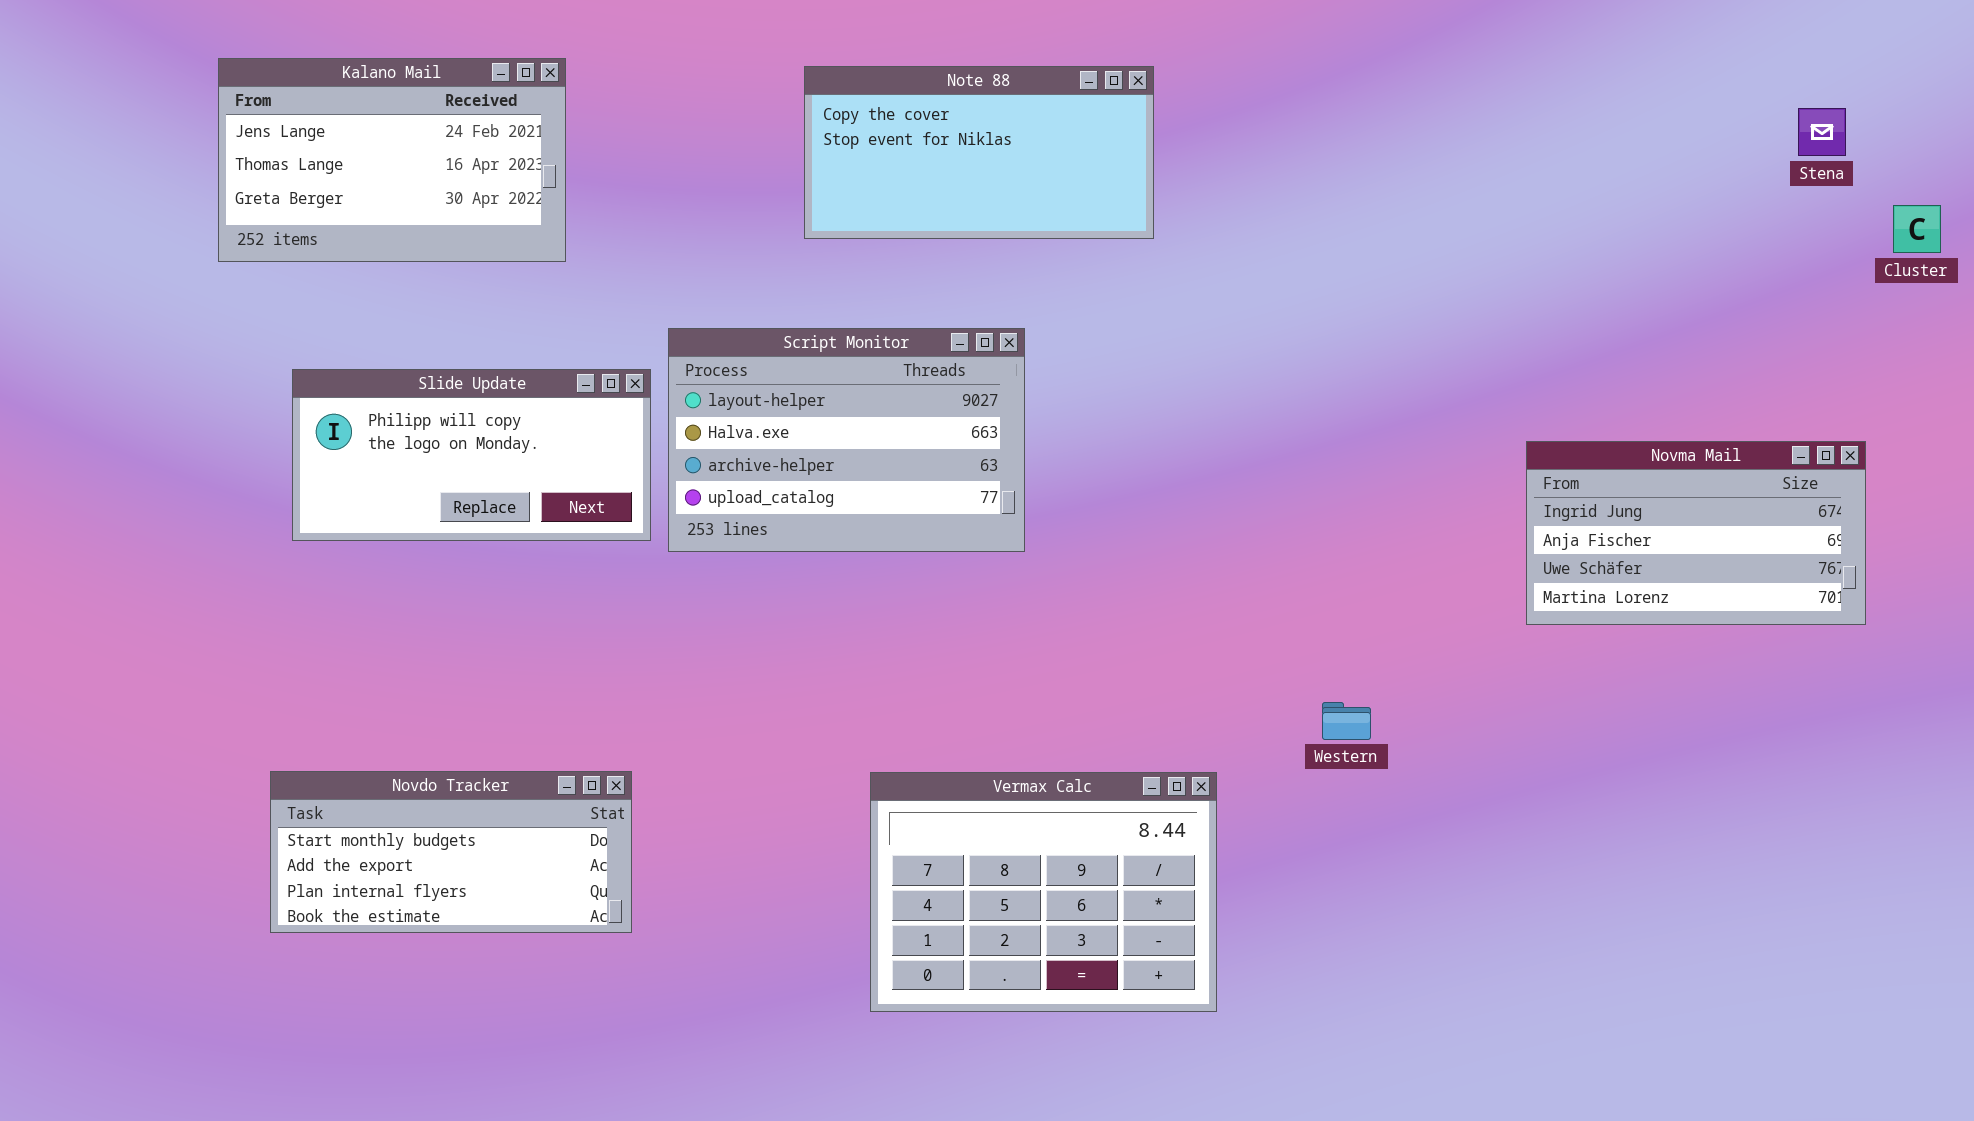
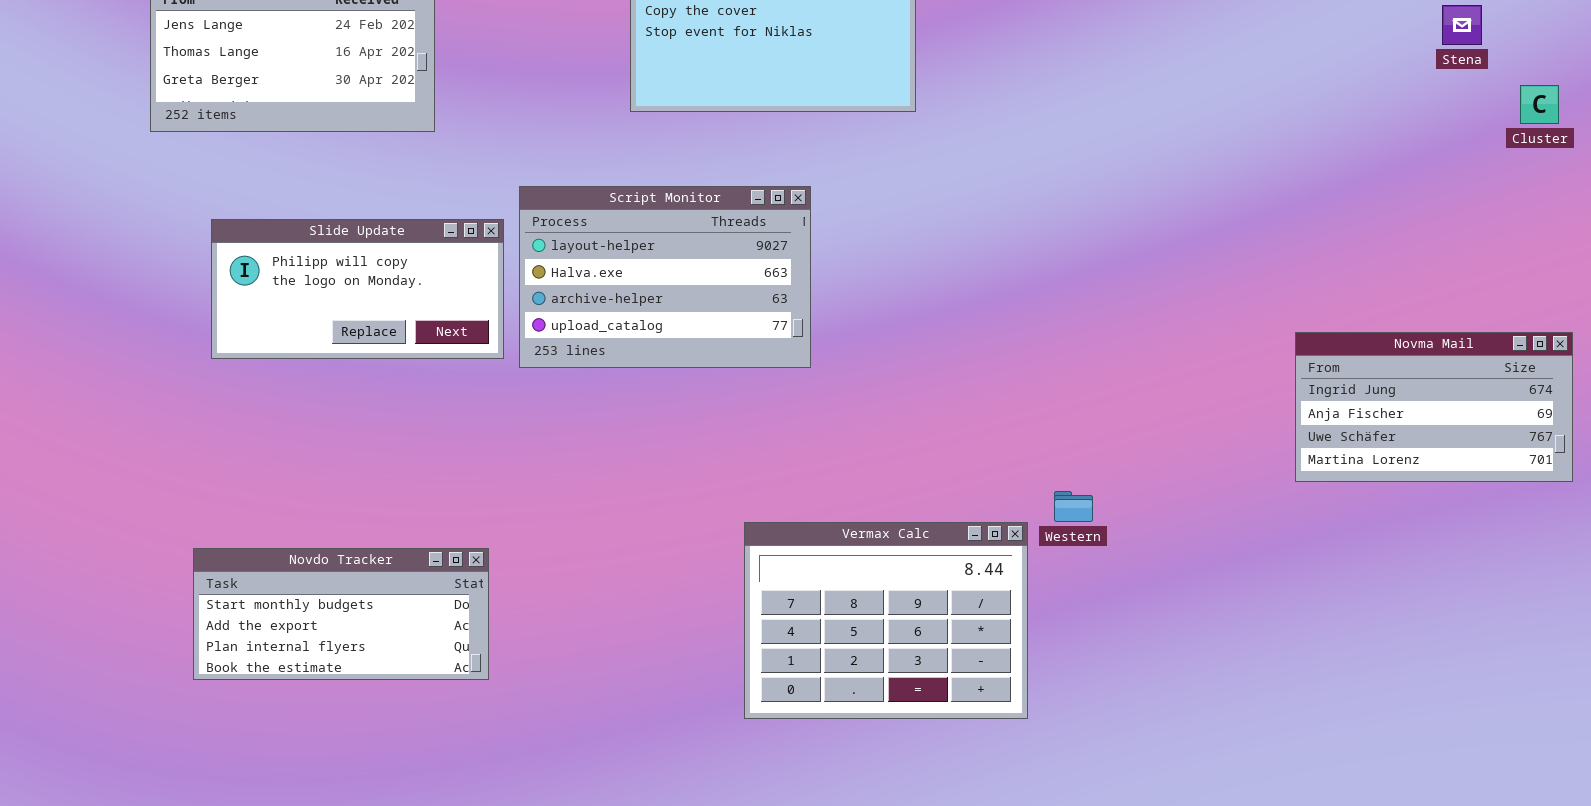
Novma Mail: [1526,441,1866,625] -> [1295,332,1573,482], moved
Vermax Calc: [870,772,1217,1012] -> [744,522,1028,719], moved

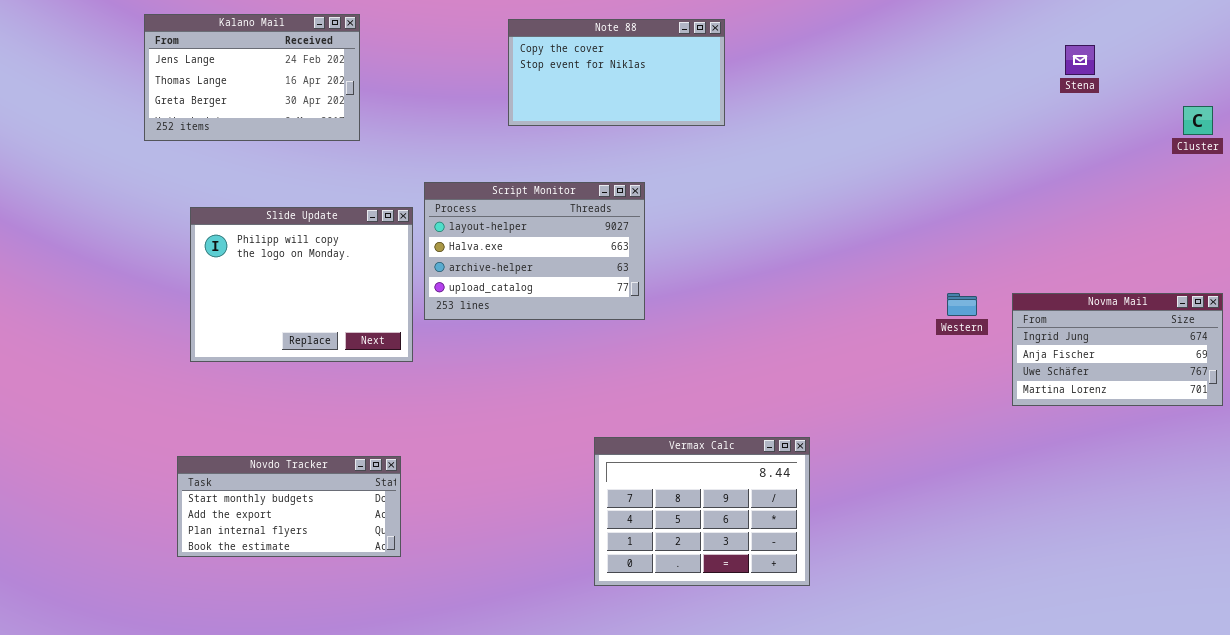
Stena: [1442,5,1482,45] -> [1065,45,1095,75], moved
Slide Update: [211,219,504,359] -> [190,207,413,362], resized
Western: [1054,491,1093,522] -> [947,293,977,316], moved

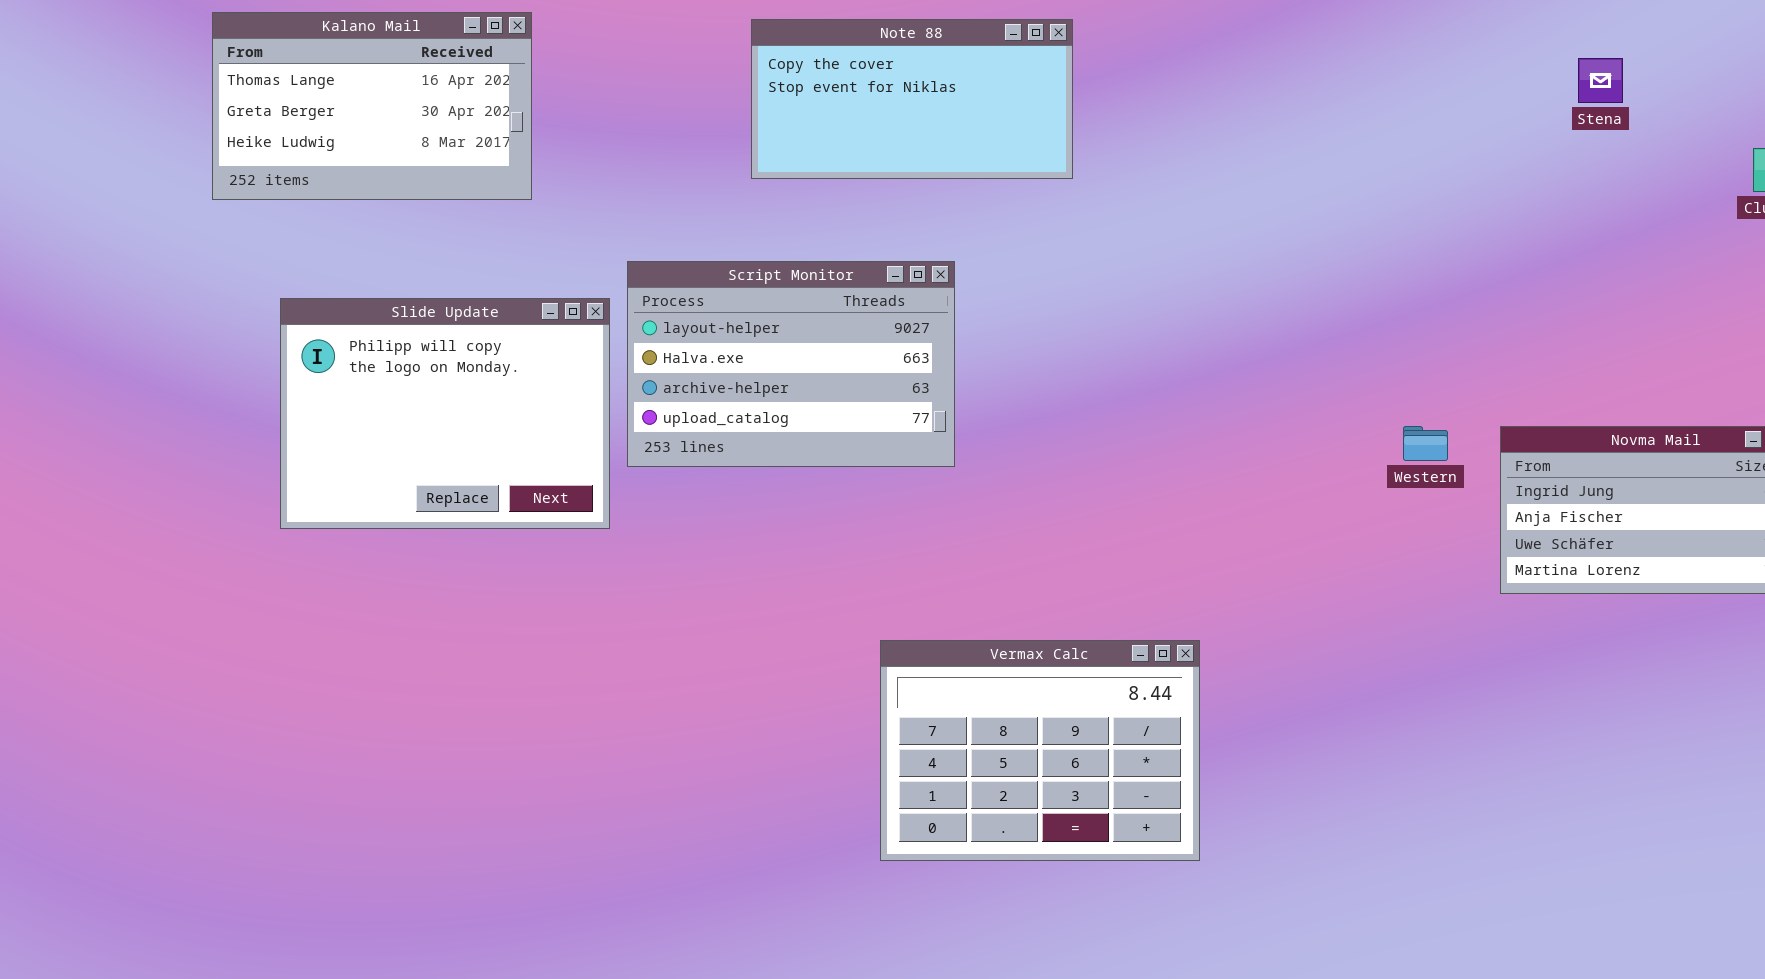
Kalano Mail: [144,14,360,141] -> [212,12,532,200], scrolled down 1 row
Novdo Tracker: [177,456,401,557] -> none, closed

